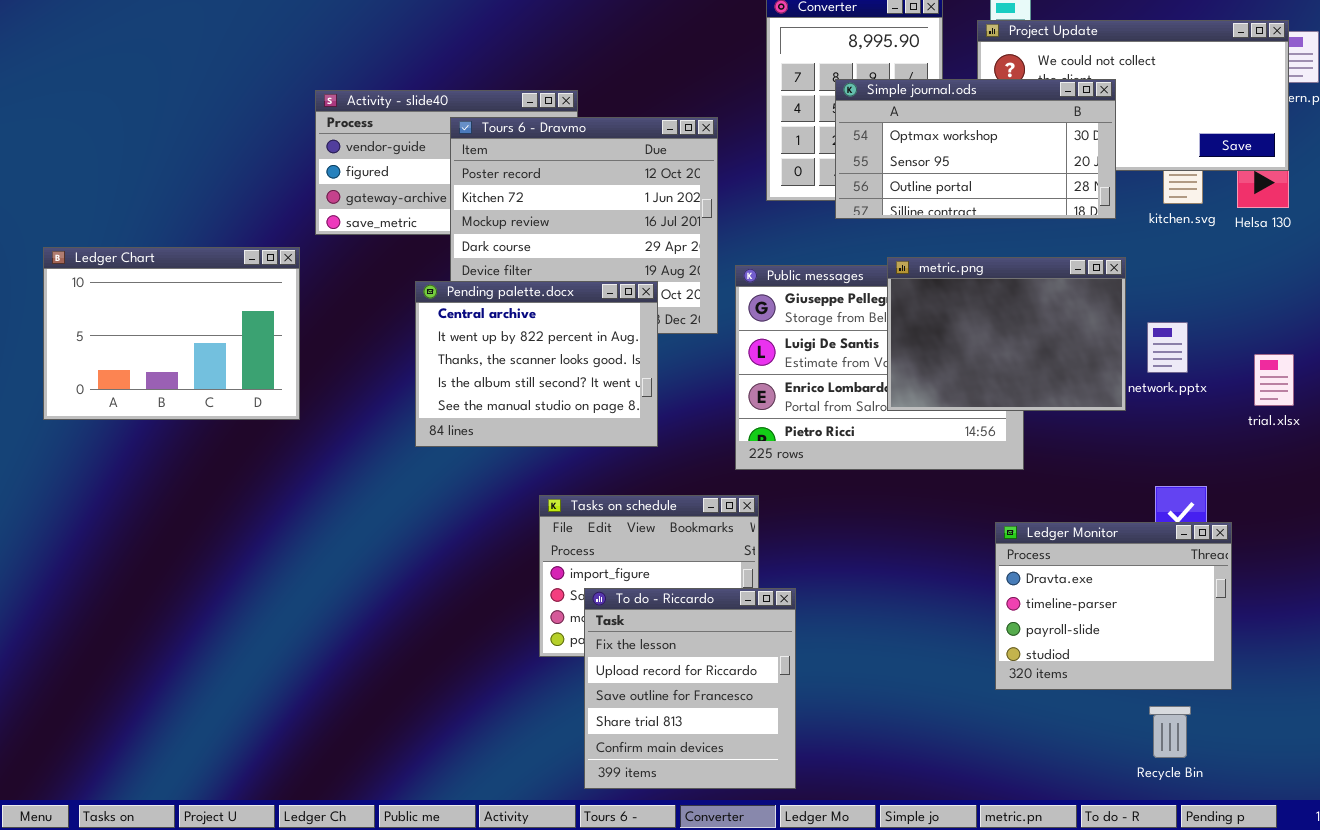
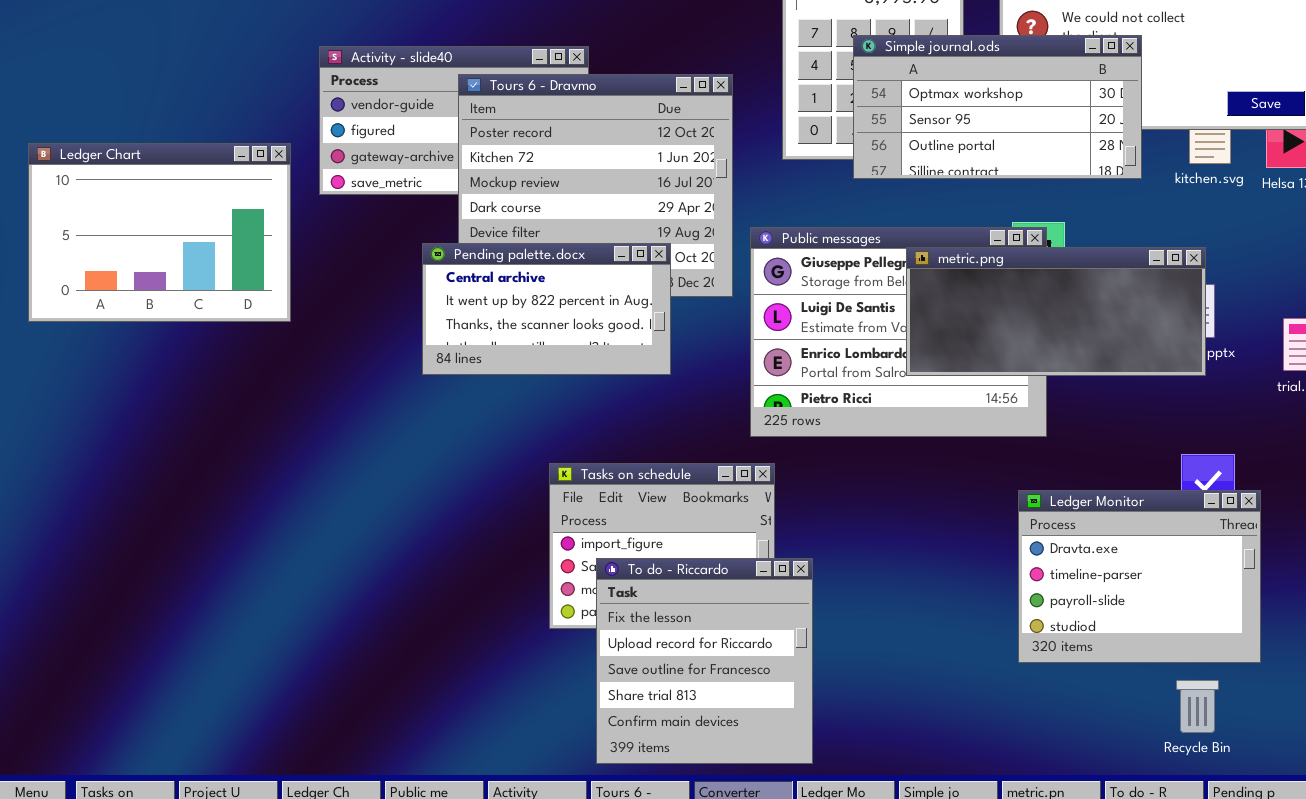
Ledger Chart: [43,247,300,420] -> [28,143,291,322], moved
metric.png: [887,257,1126,411] -> [906,247,1206,376], resized
Pending palette.docx: [415,281,658,447] -> [422,243,671,375], resized

